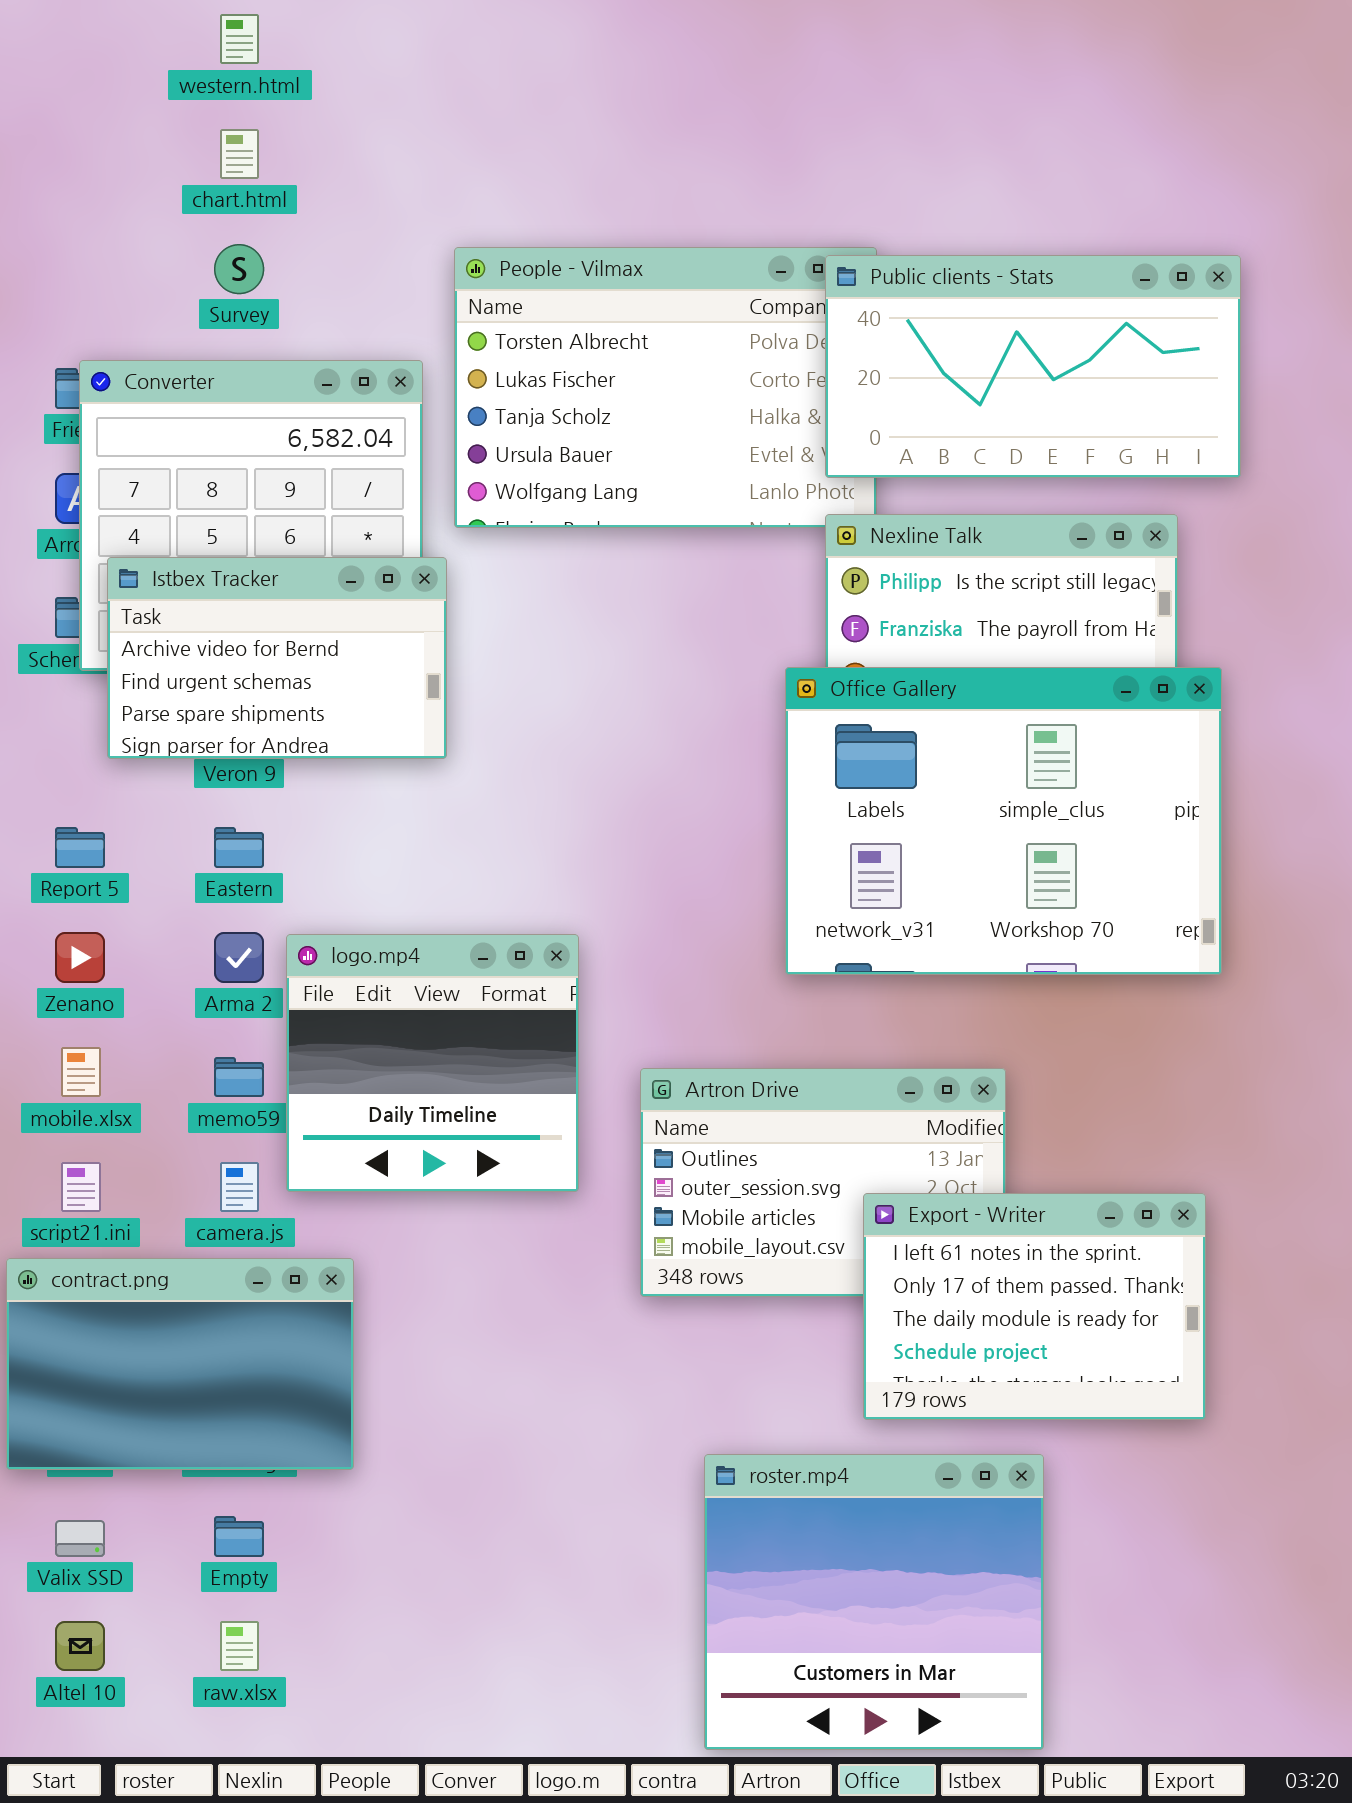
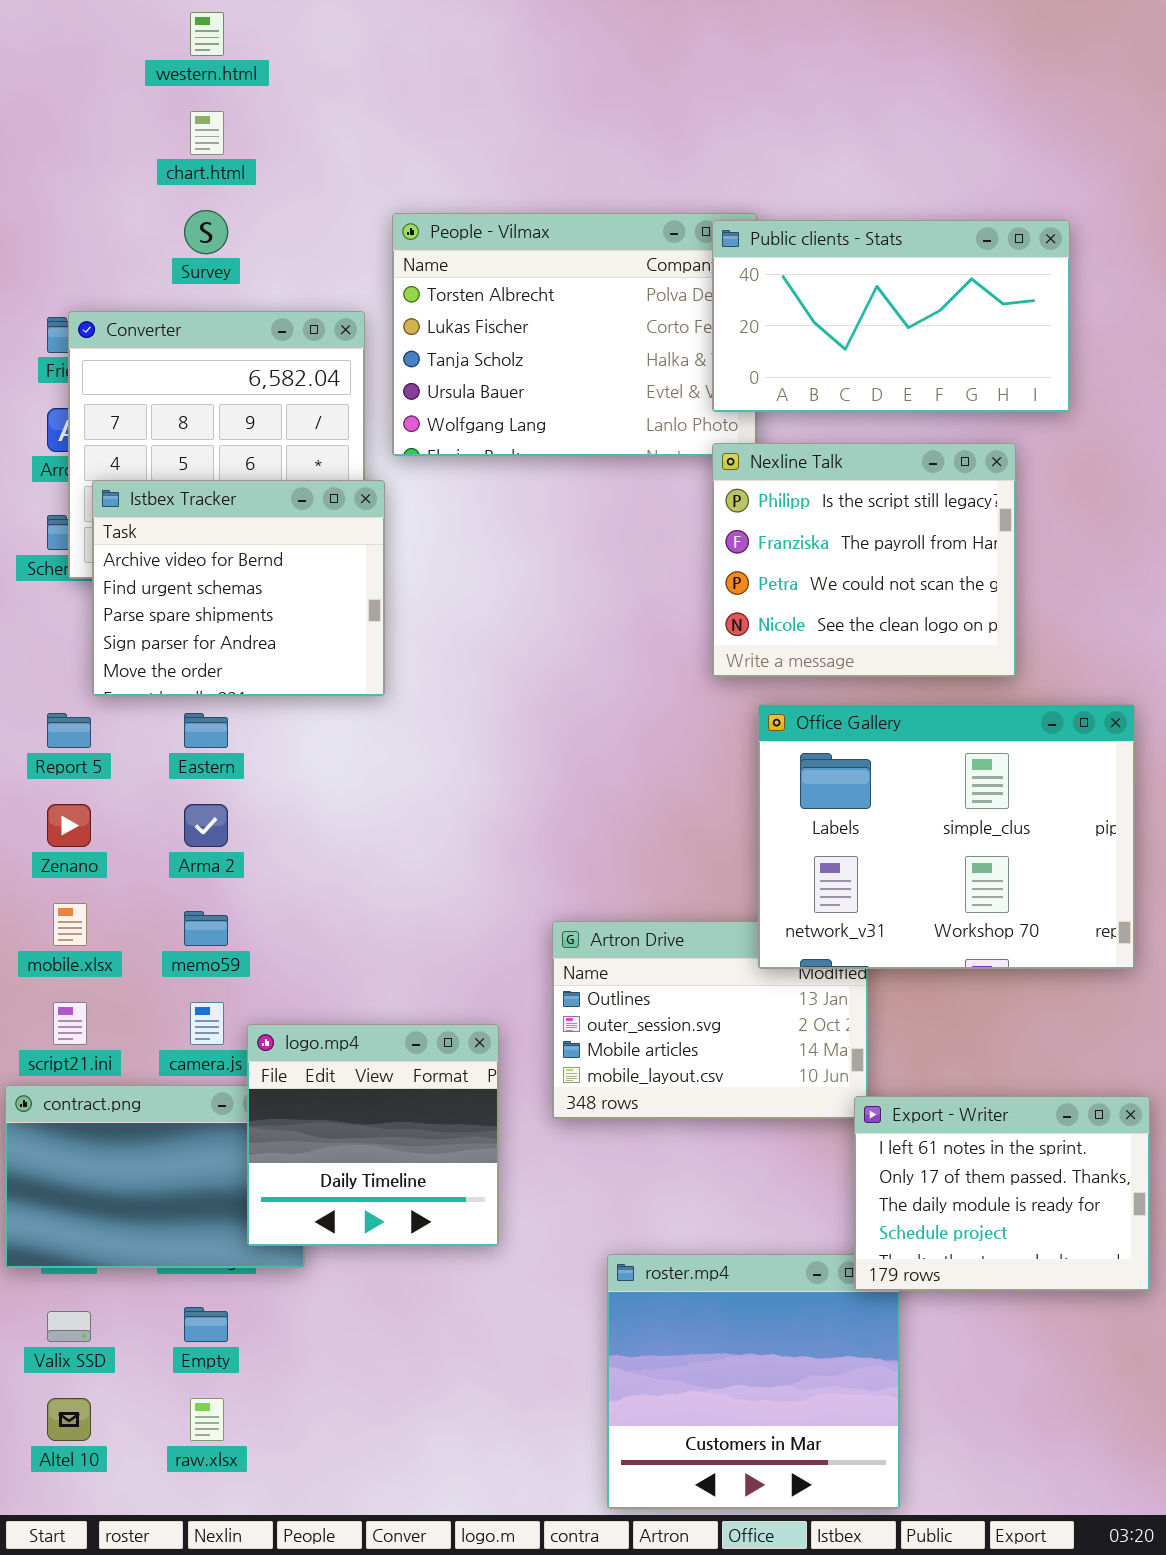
Istbex Tracker: [107,557,447,759] -> [92,480,385,696], resized
Office Gallery: [785,667,1222,975] -> [758,704,1135,969], moved
logo.mp4: [286,934,579,1192] -> [247,1024,499,1246], moved
Export - Writer: [863,1193,1206,1420] -> [854,1096,1150,1291], moved

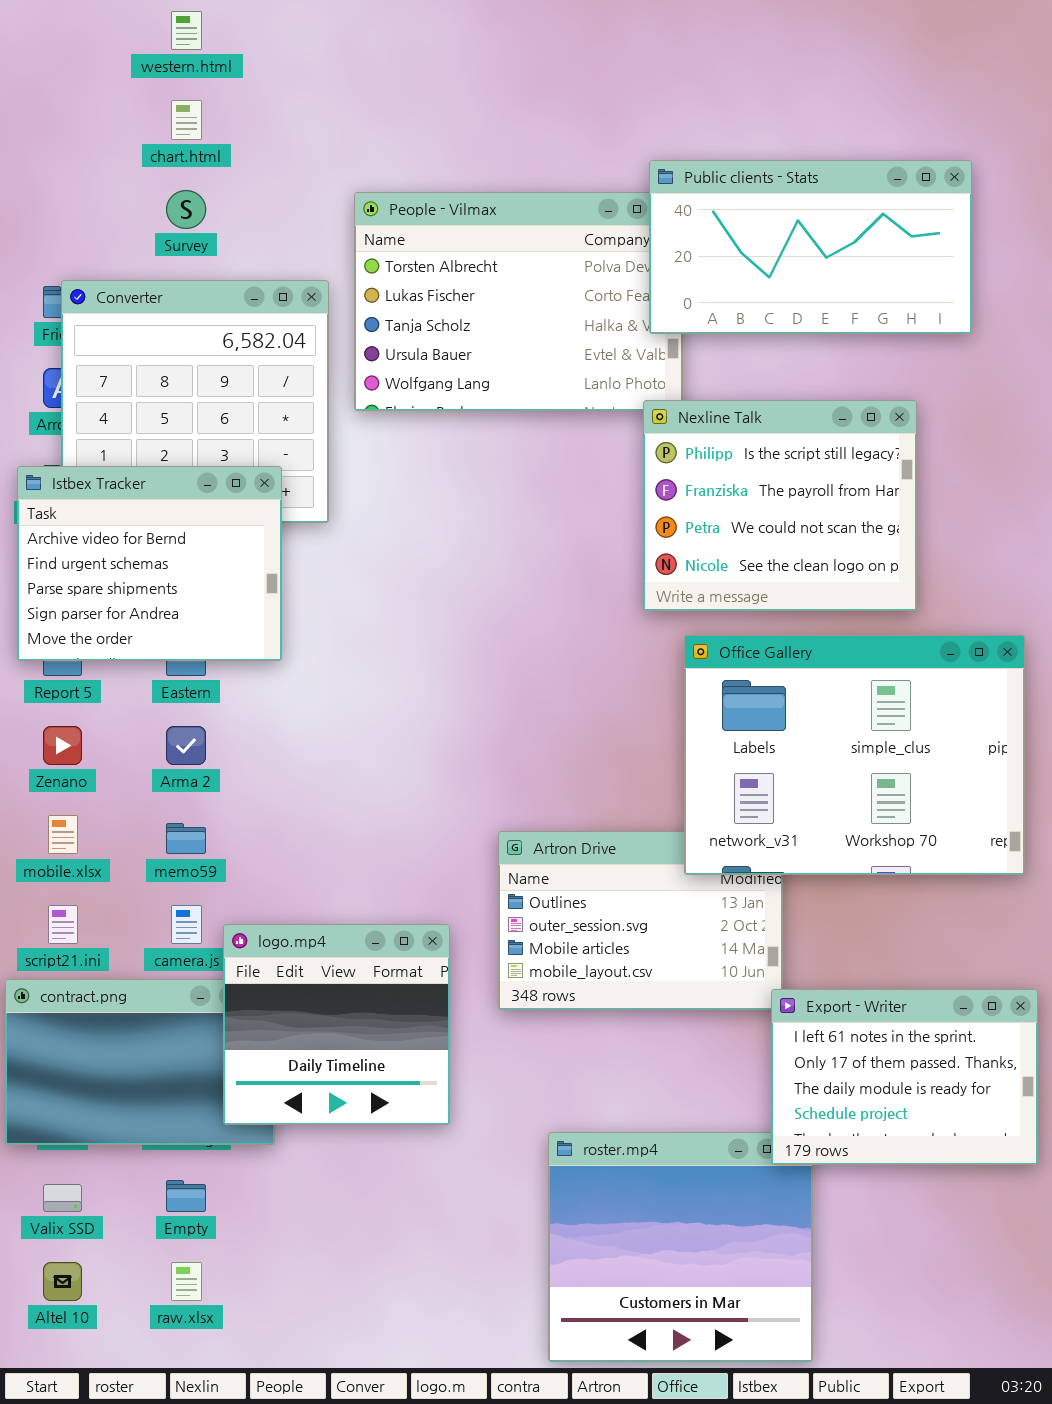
Public clients - Stats: [712,220,1070,412] -> [649,160,972,334], moved
Istbex Tracker: [92,480,385,696] -> [17,466,282,661], moved

